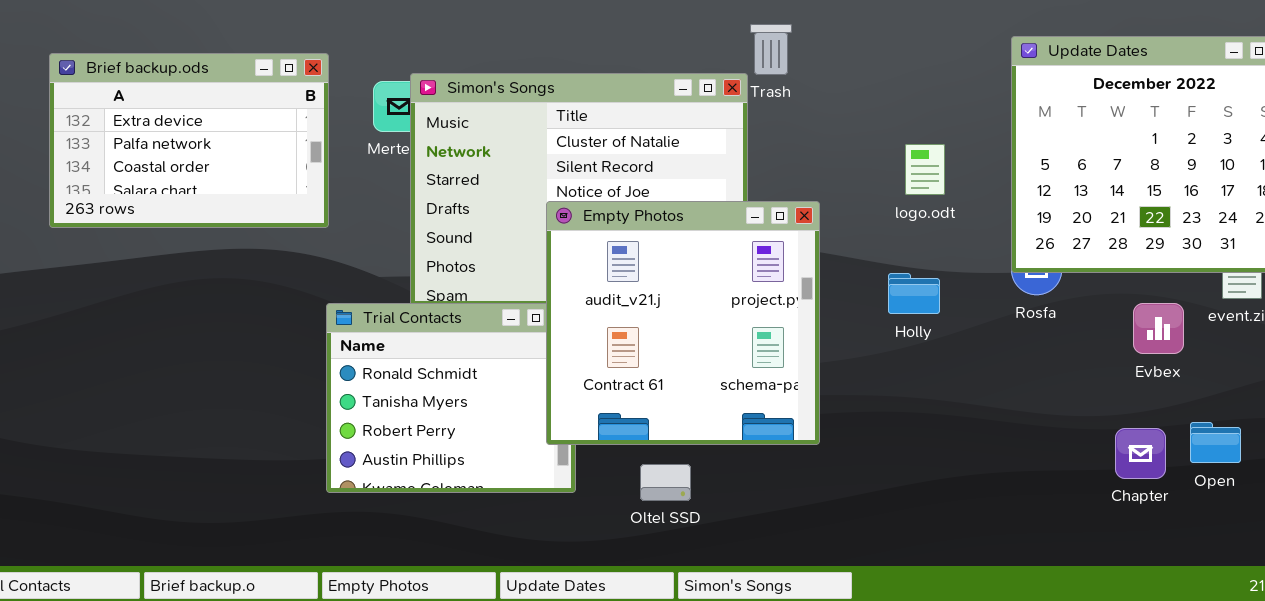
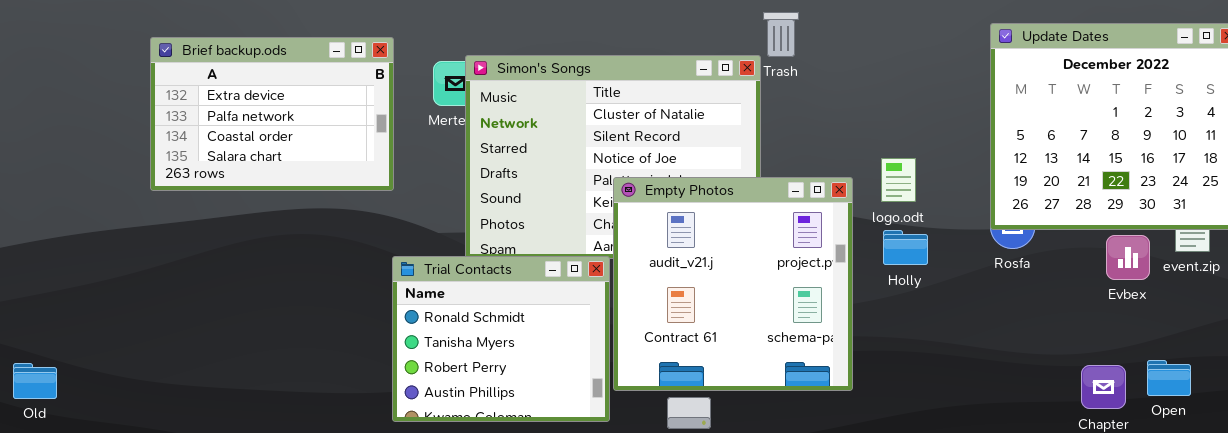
logo.odt: [905,144,945,195] -> [881,158,916,202], moved
Empty Photos: [546,201,820,445] -> [613,177,853,391], moved
Evbex: [1133,303,1184,354] -> [1106,235,1150,280], moved

